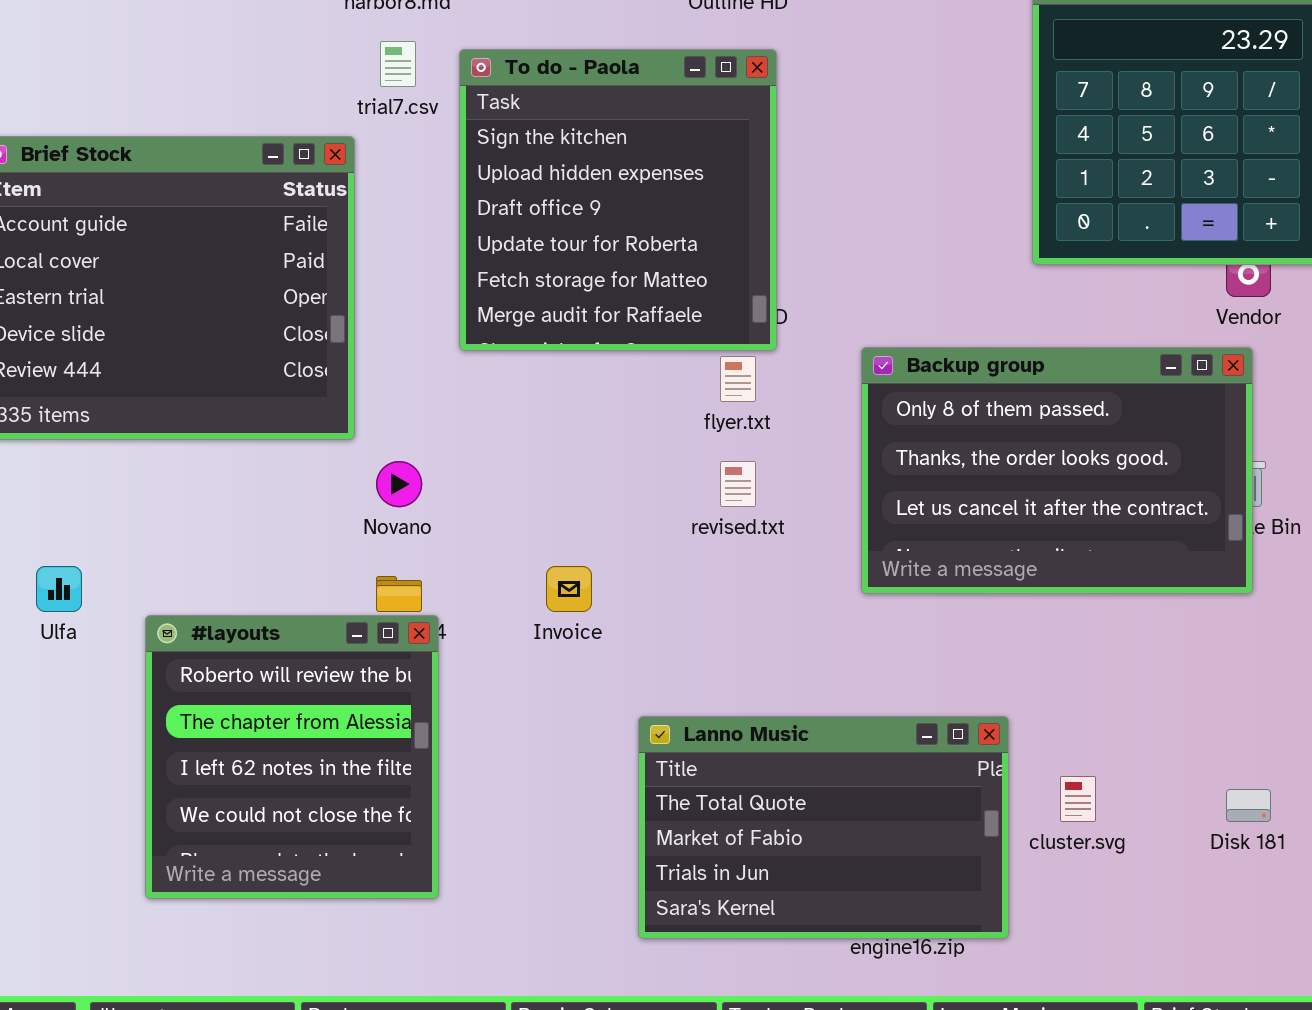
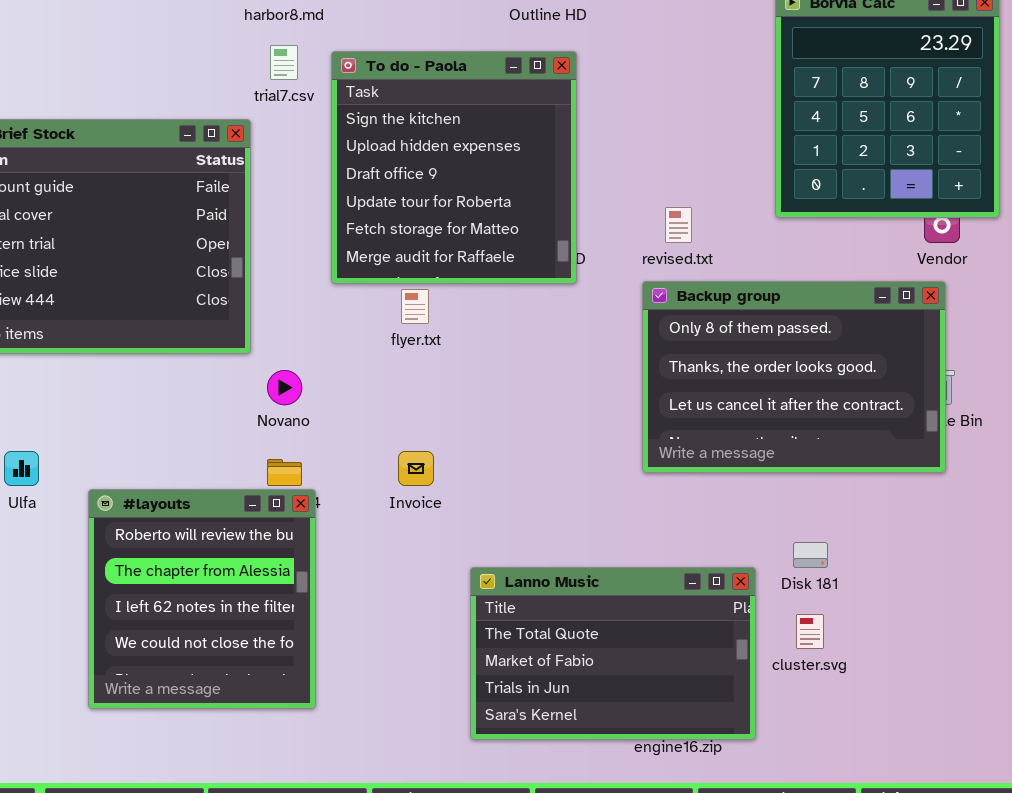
flyer.txt: [720,356,756,402] -> [401,289,429,324], moved
revised.txt: [720,461,756,507] -> [665,207,692,243], moved
Disk 181: [1226,789,1271,822] -> [793,542,828,568], moved

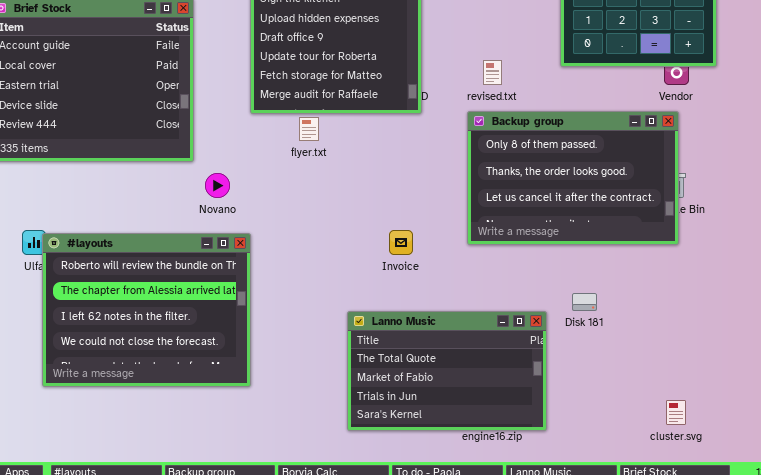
Invoice: [398,451,434,486] -> [389,230,413,255], moved
#layouts: [88,489,316,709] -> [42,233,251,387], moved, resized
cluster.svg: [796,614,824,649] -> [666,400,686,425], moved

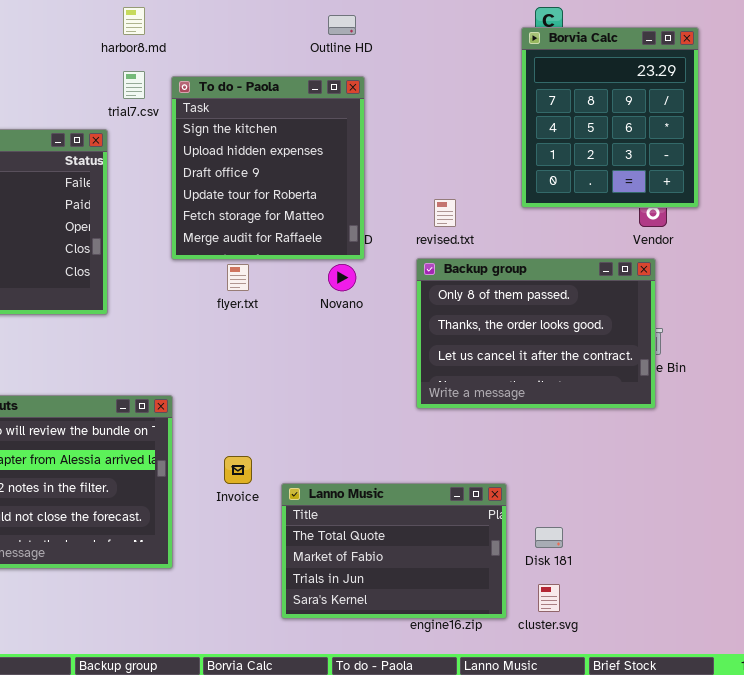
Novano: [205,173,230,198] -> [328,264,356,291], moved
Invoice: [389,230,413,255] -> [224,456,252,484], moved
Disk 181: [572,293,597,311] -> [535,527,563,548], moved
cluster.svg: [666,400,686,425] -> [538,584,560,612], moved

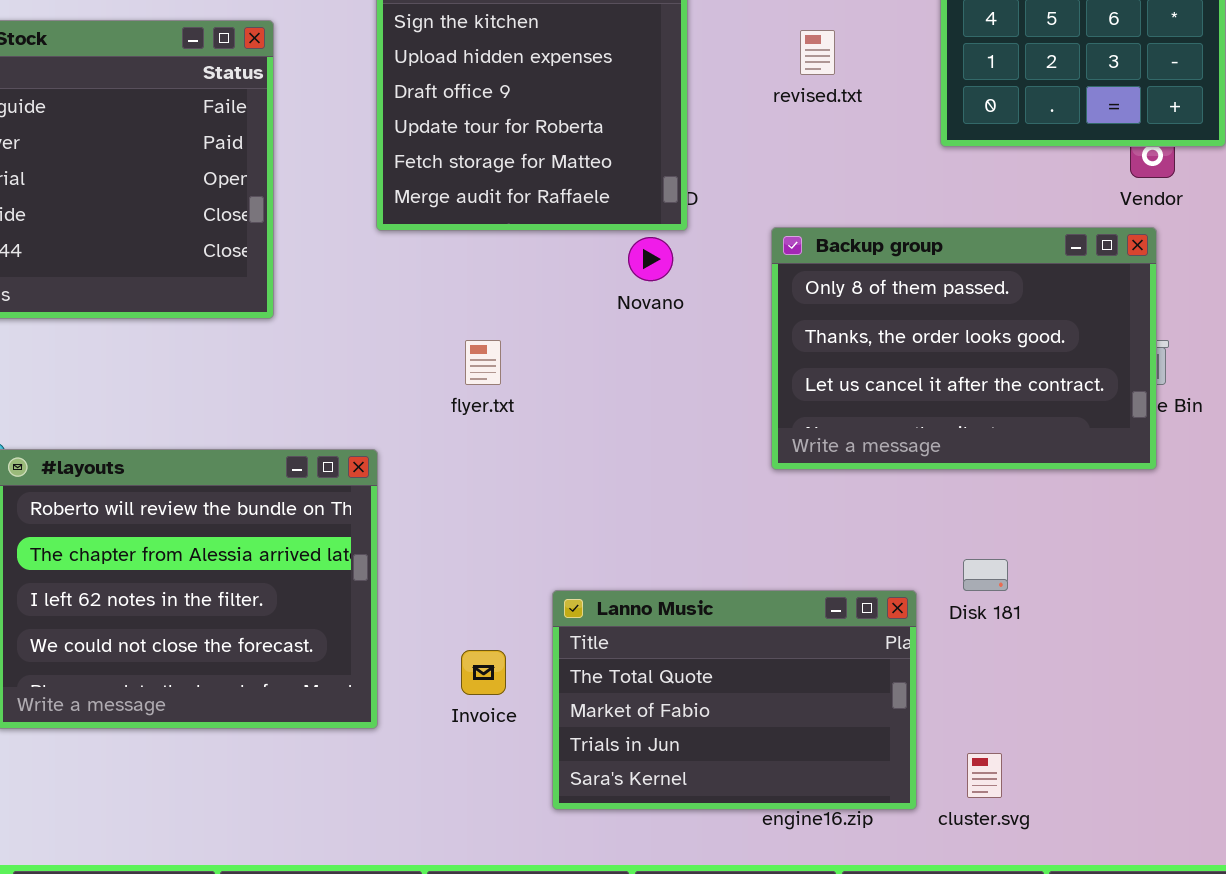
revised.txt: [434,199,456,227] -> [800,30,835,75], moved
flyer.txt: [227,264,249,291] -> [465,340,501,385], moved
Invoice: [224,456,252,484] -> [461,650,506,695], moved
Disk 181: [535,527,563,548] -> [963,559,1008,591], moved

